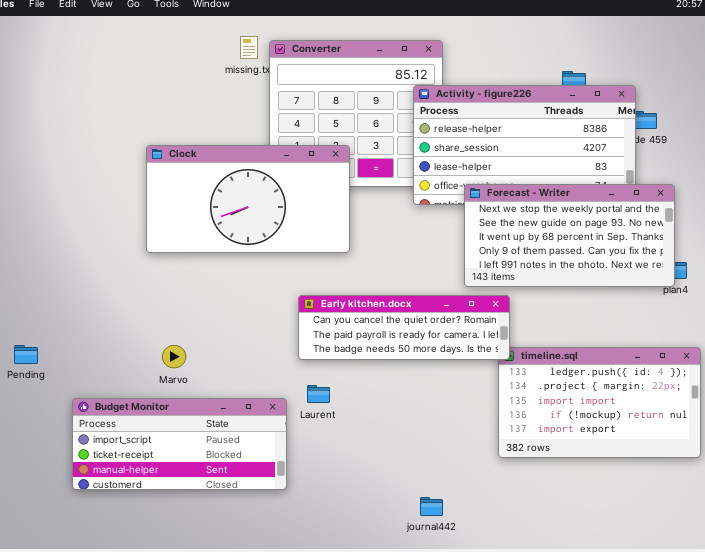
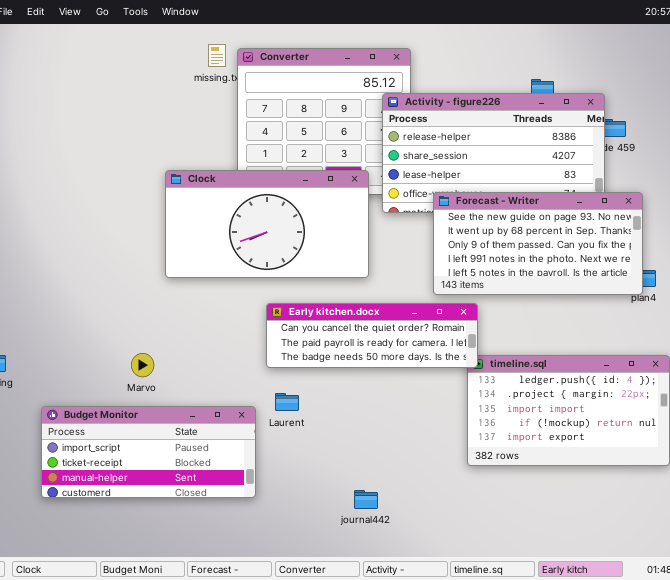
Clock: [146,145,350,253] -> [165,170,369,278], moved
Forecast - Writer: [464,184,675,287] -> [433,192,643,295], scrolled down 1 row
journal442: [420,497,443,516] -> [354,490,378,509], moved

